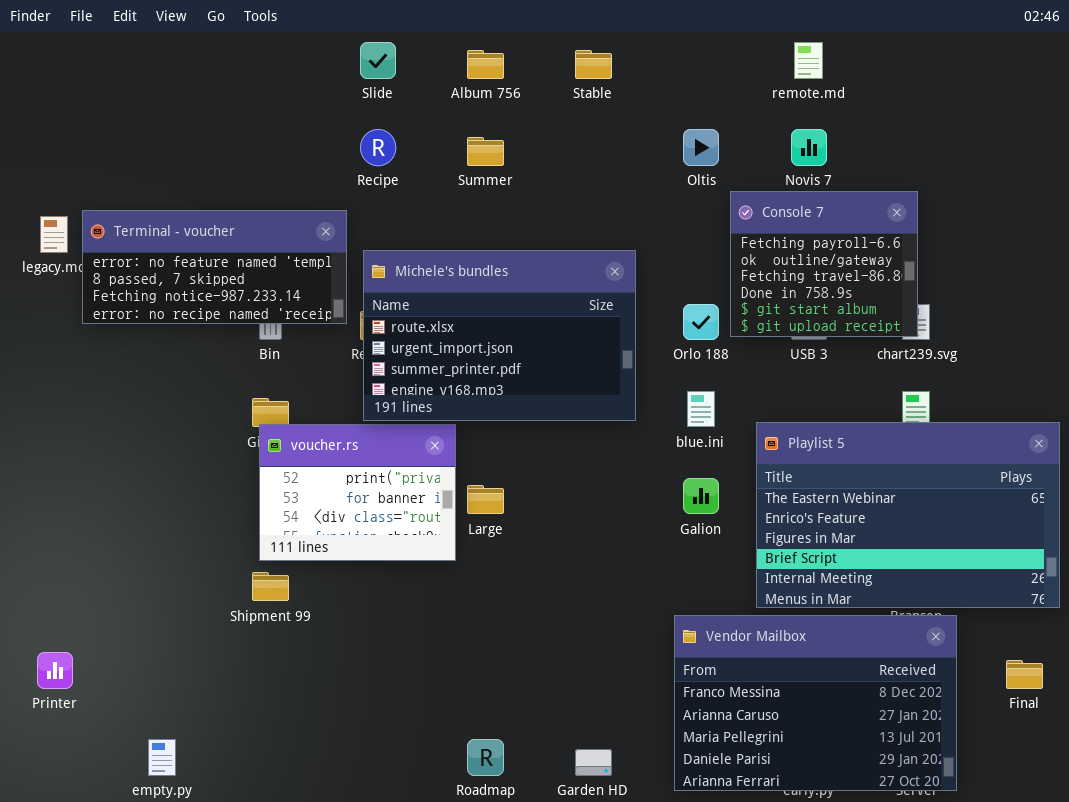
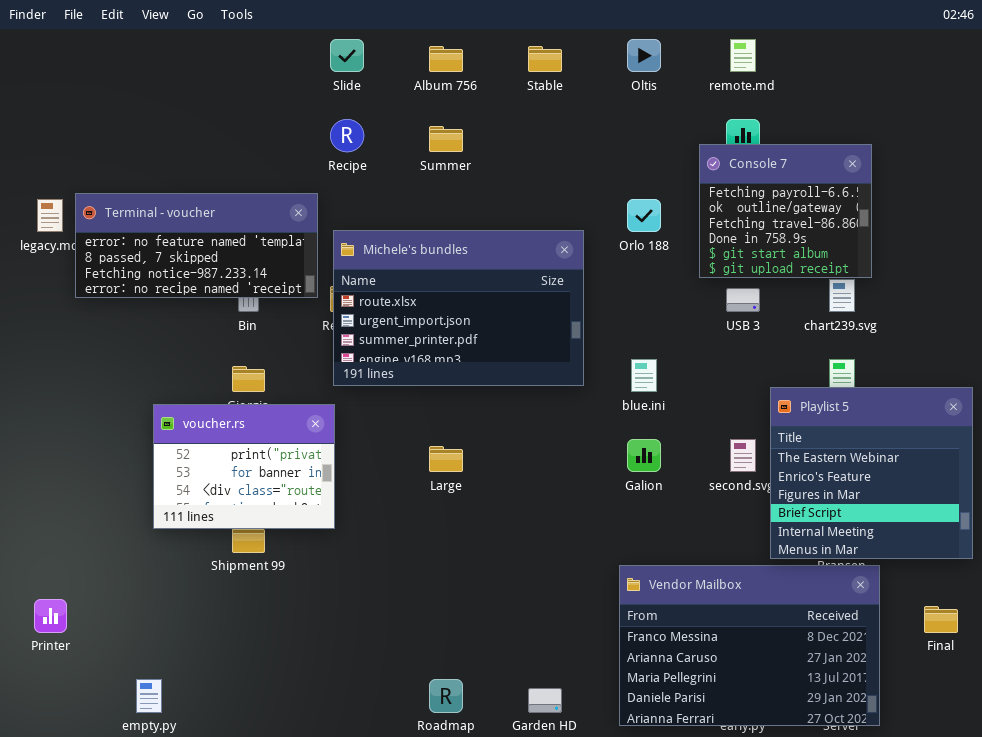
Oltis: [683,129,719,166] -> [627,39,661,72], moved
Console 7: [730,191,918,337] -> [699,144,872,278], moved
Orlo 188: [683,304,719,340] -> [627,199,661,232], moved
Playlist 5: [756,422,1060,608] -> [770,387,973,559], resized
voucher.rs: [259,424,456,561] -> [153,404,335,529], moved

